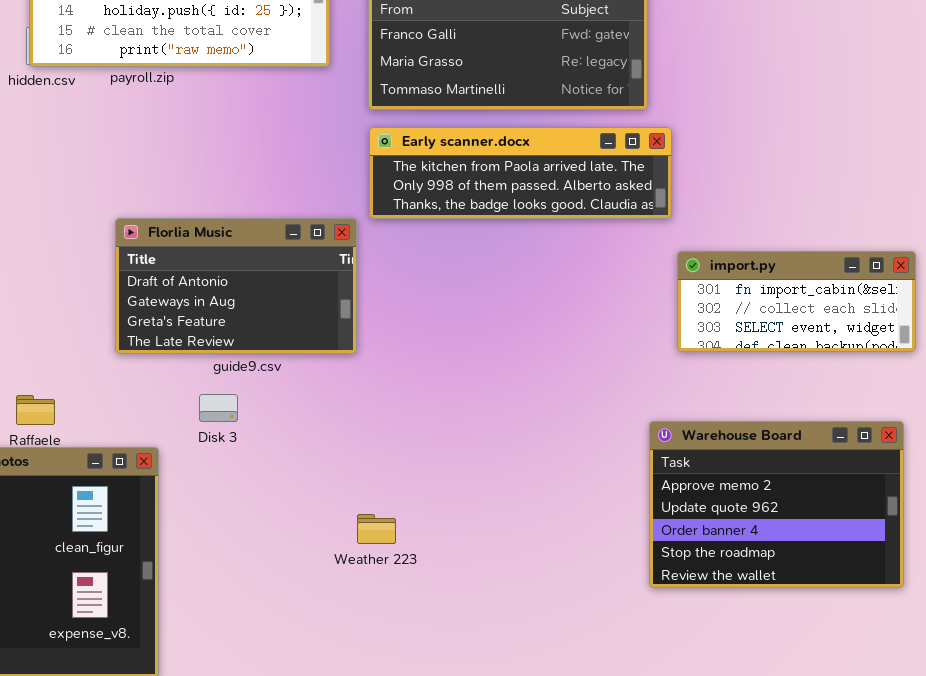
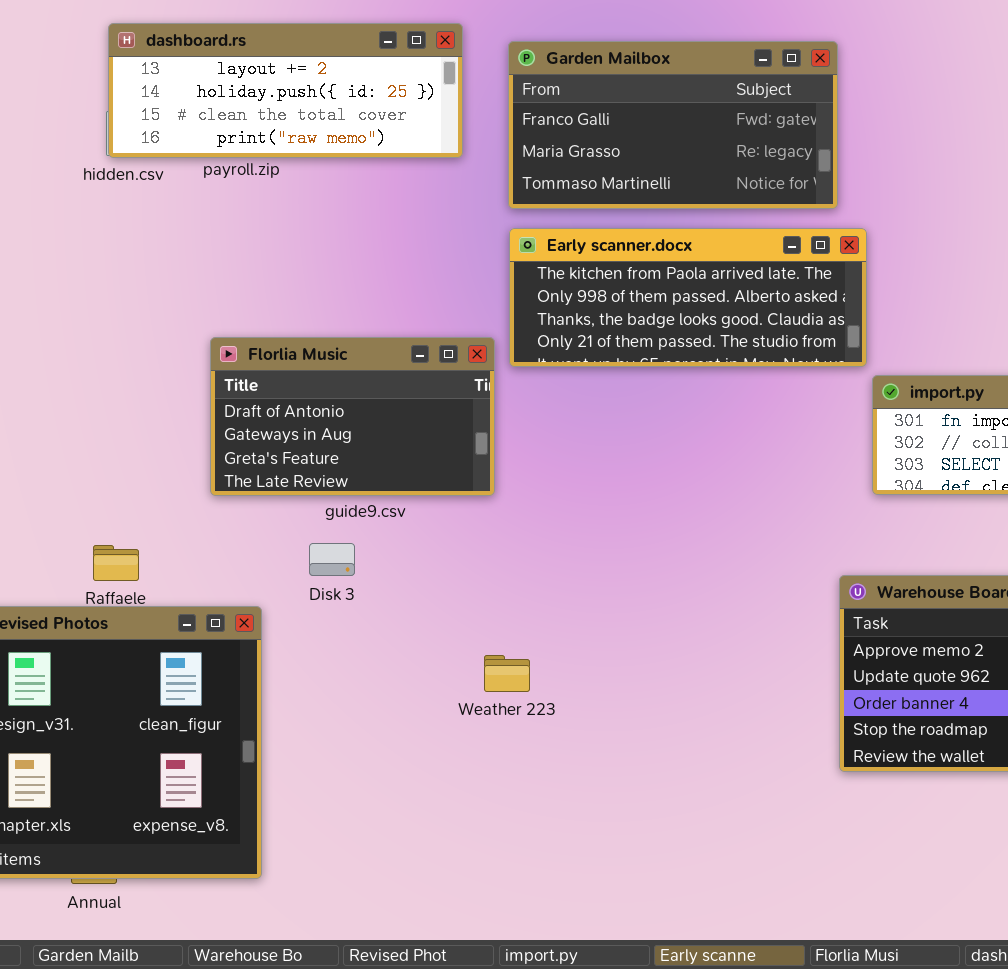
Early scanner.docx: [369,127,672,219] -> [509,228,867,367], resized
Weather 223: [357,514,396,544] -> [484,655,530,692], moved

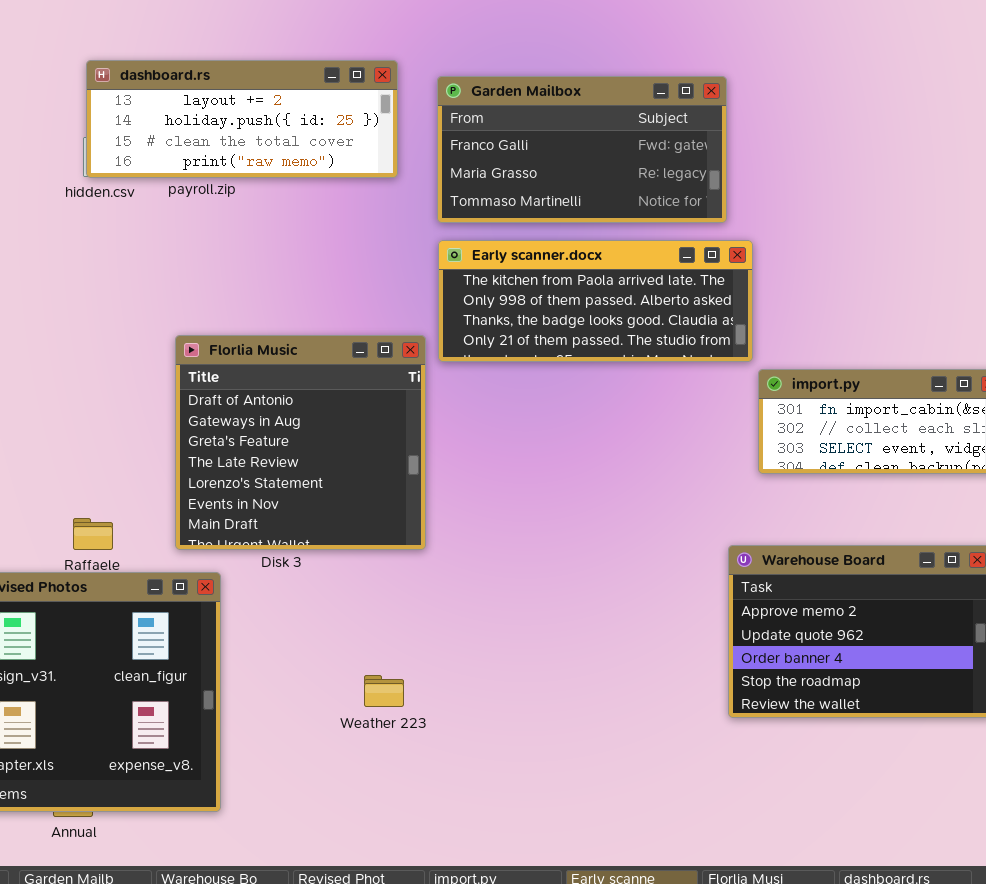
Florlia Music: [210,337,495,496] -> [175,335,426,550], resized
Weather 223: [484,655,530,692] -> [364,675,404,707], moved

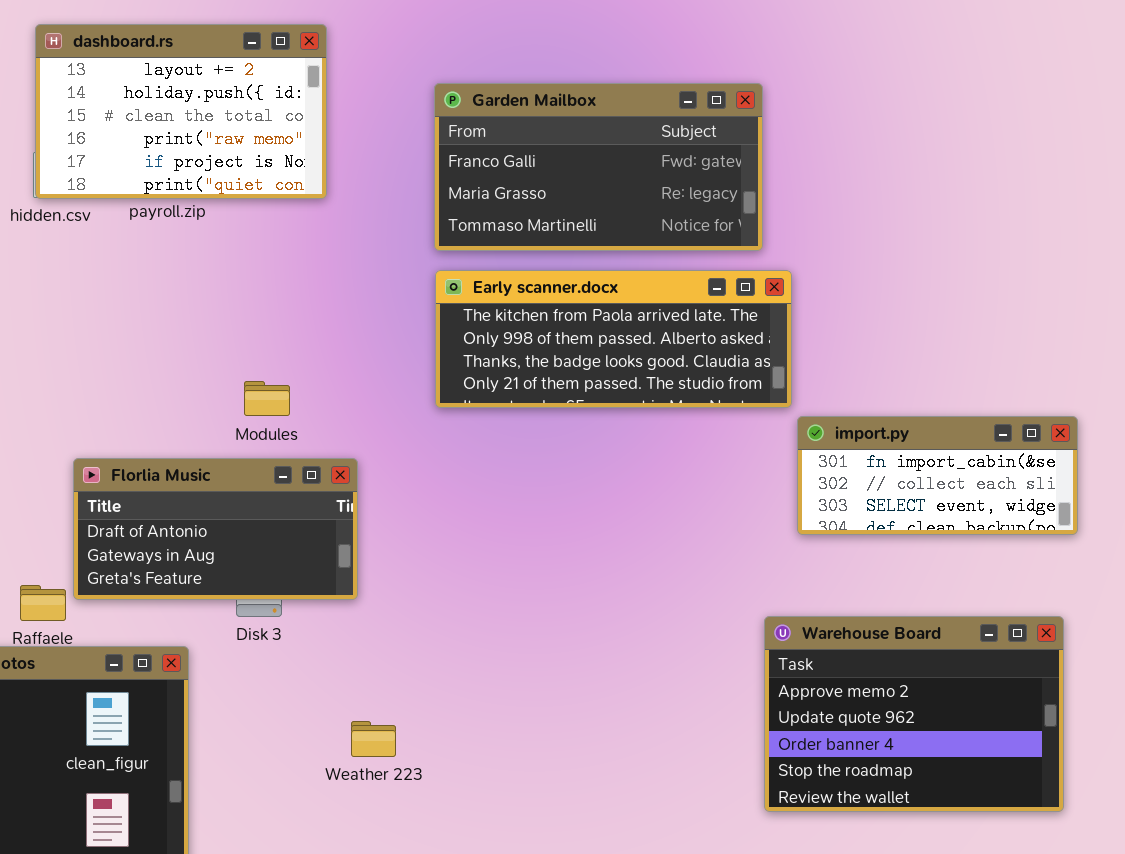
dashboard.rs: [86,60,398,178] -> [35,24,327,199], resized
Florlia Music: [175,335,426,550] -> [73,458,358,600], moved, resized
Weather 223: [364,675,404,707] -> [351,721,396,757], moved

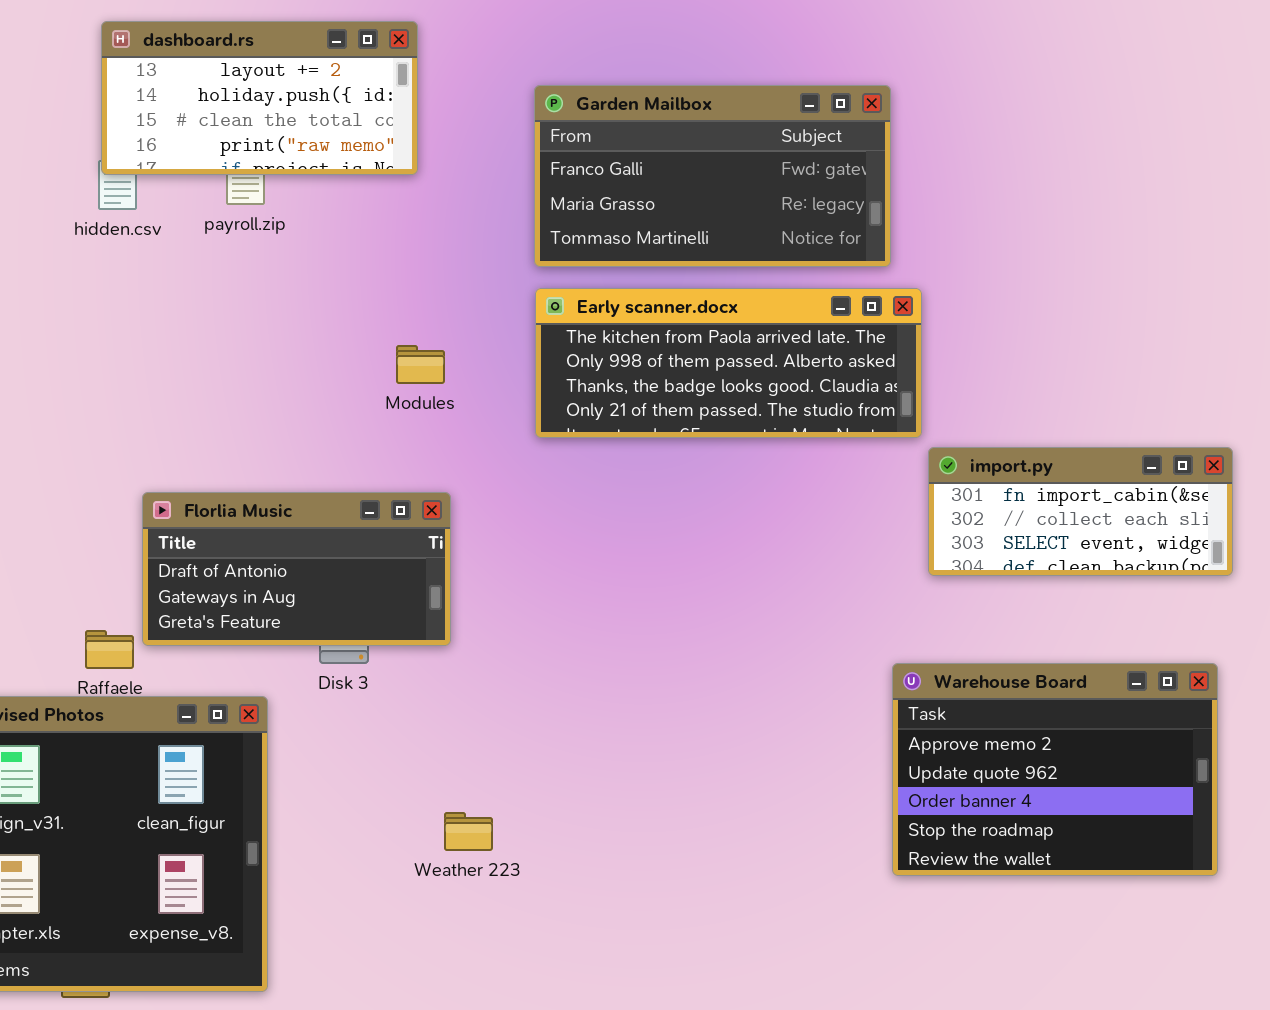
dashboard.rs: [35,24,327,199] -> [101,21,418,175], resized
Modules: [244,381,290,416] -> [396,345,445,384], moved
Weather 223: [351,721,396,757] -> [444,812,493,851], moved

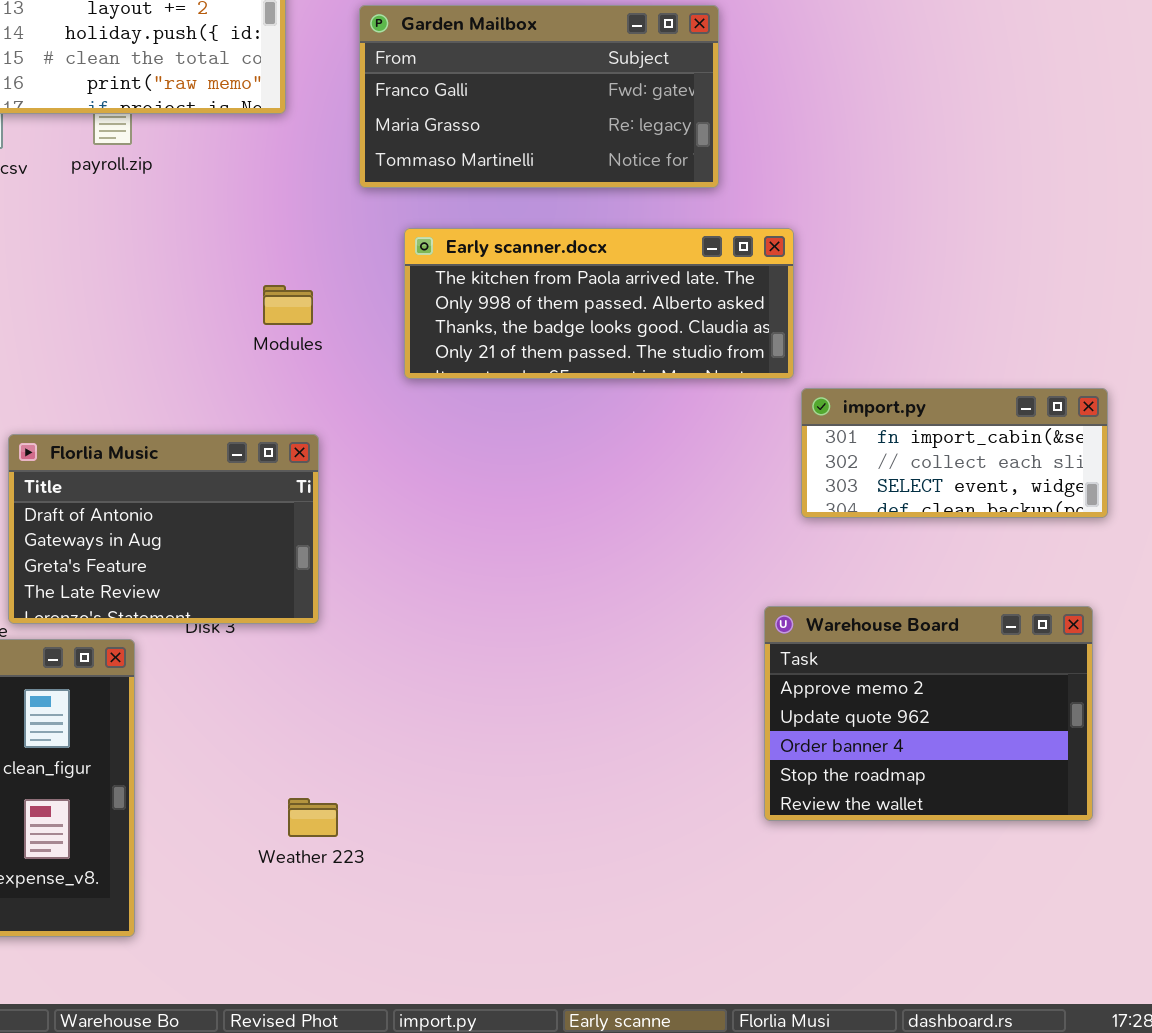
Garden Mailbox: [534,85,891,267] -> [359,5,719,188], moved
Florlia Music: [142,492,451,646] -> [8,434,319,624], resized
Weather 223: [444,812,493,851] -> [288,798,338,837], moved

